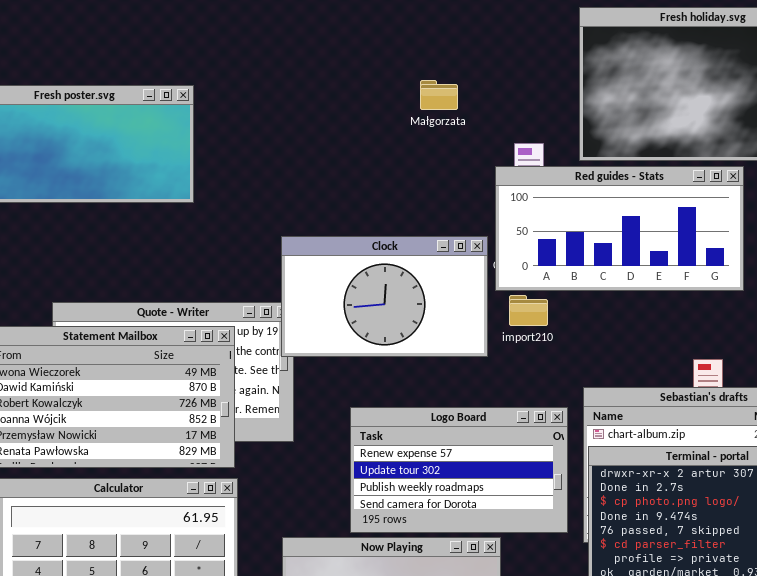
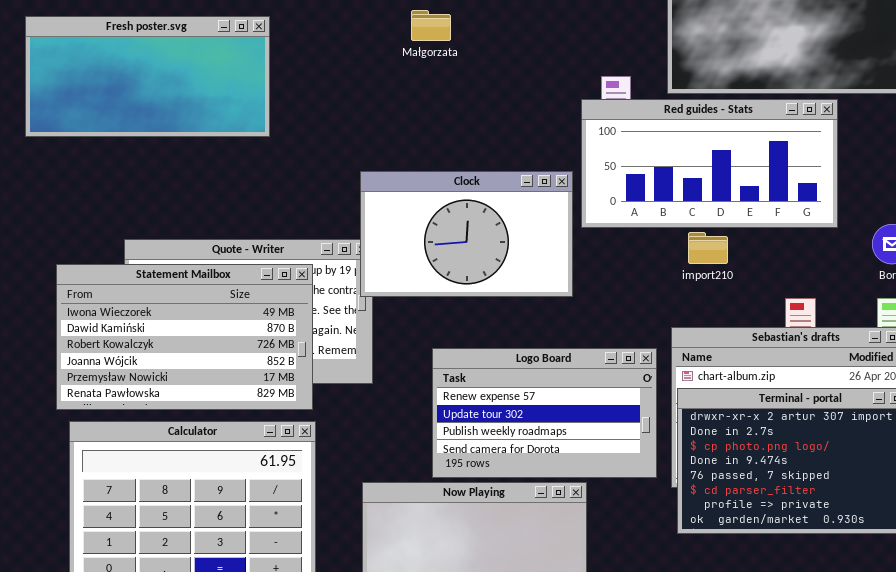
Małgorzata: [420,80,458,110] -> [411,10,451,41], moved
import210: [509,295,548,326] -> [688,232,728,264], moved

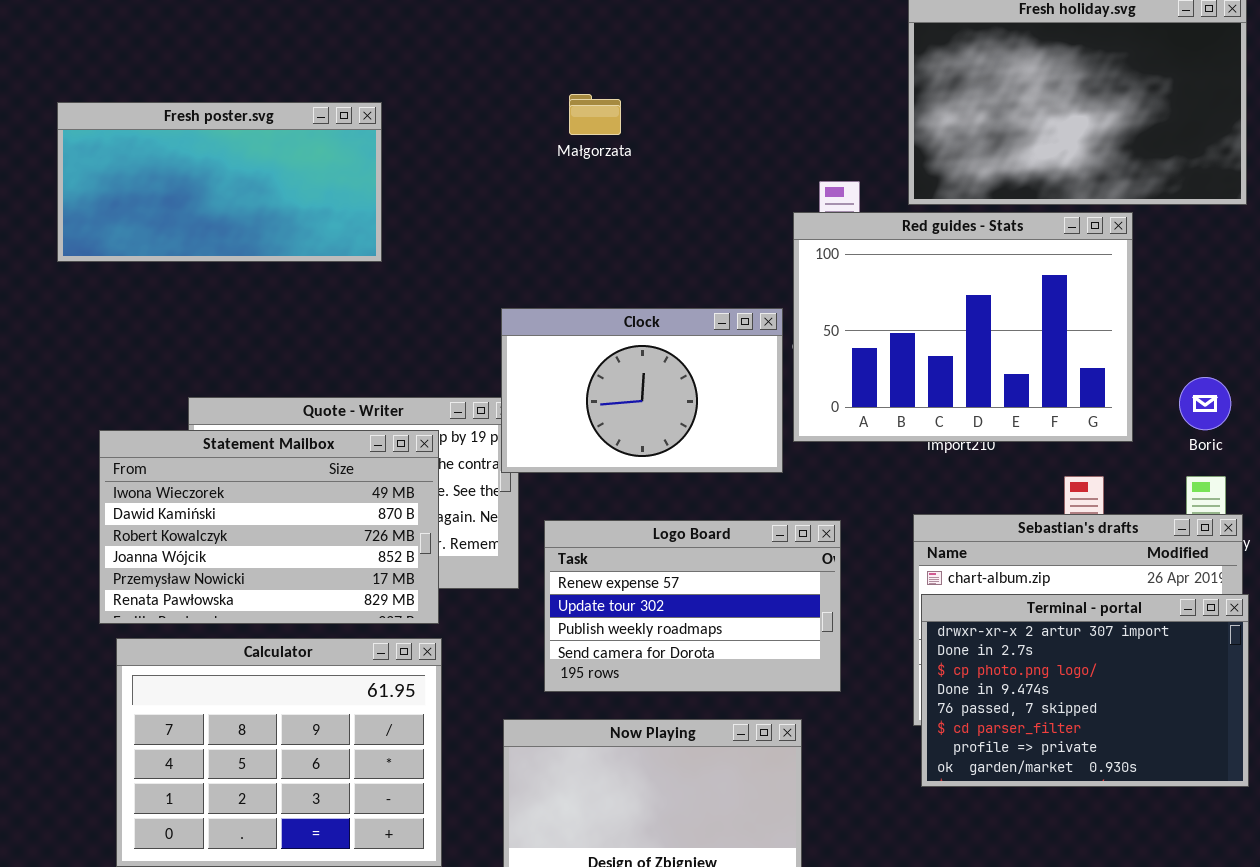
Red guides - Stats: [581,99,838,228] -> [793,212,1133,442], resized
Logo Board: [432,348,657,478] -> [544,520,841,692], moved

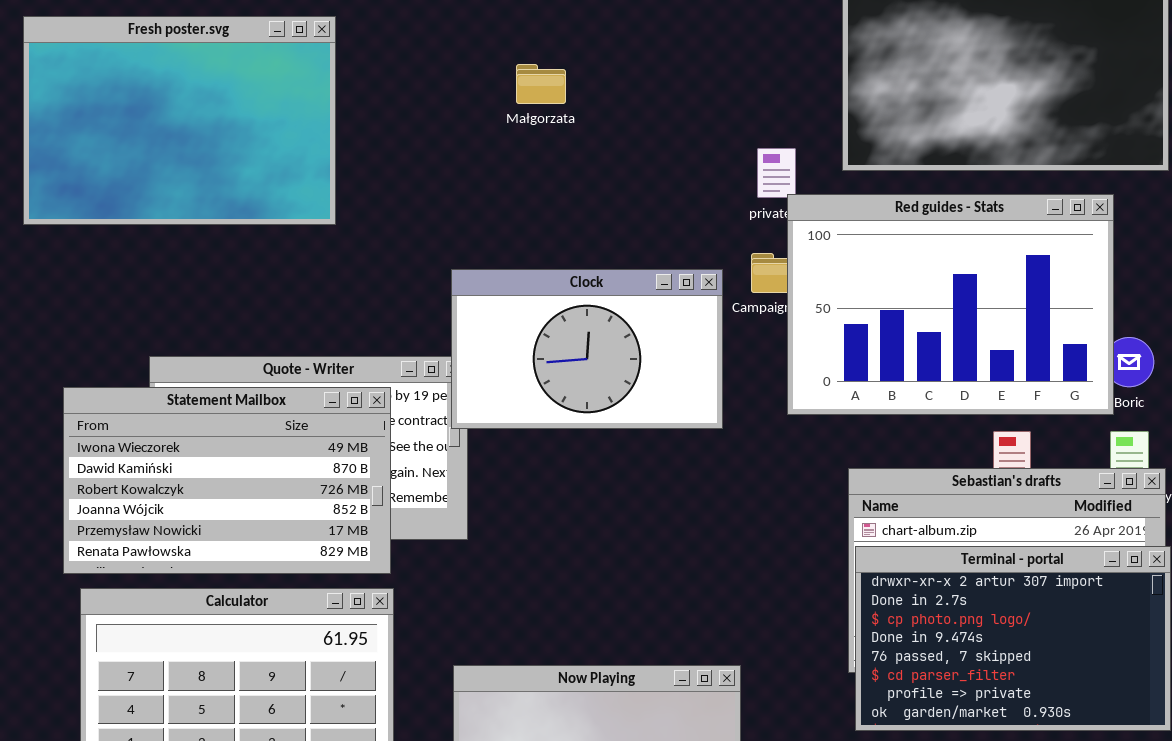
Fresh poster.svg: [57,102,382,262] -> [23,16,336,225], resized
Red guides - Stats: [793,212,1133,442] -> [787,194,1114,415], moved
Logo Board: [544,520,841,692] -> none, closed

